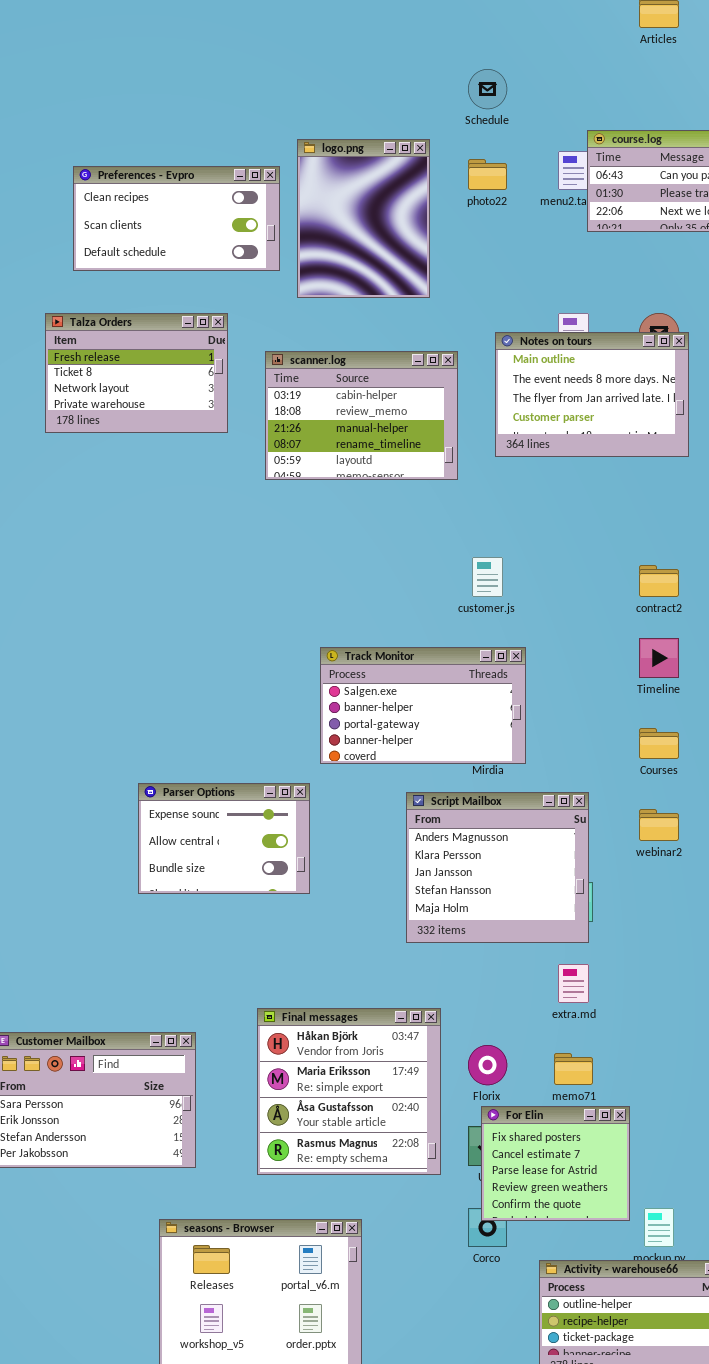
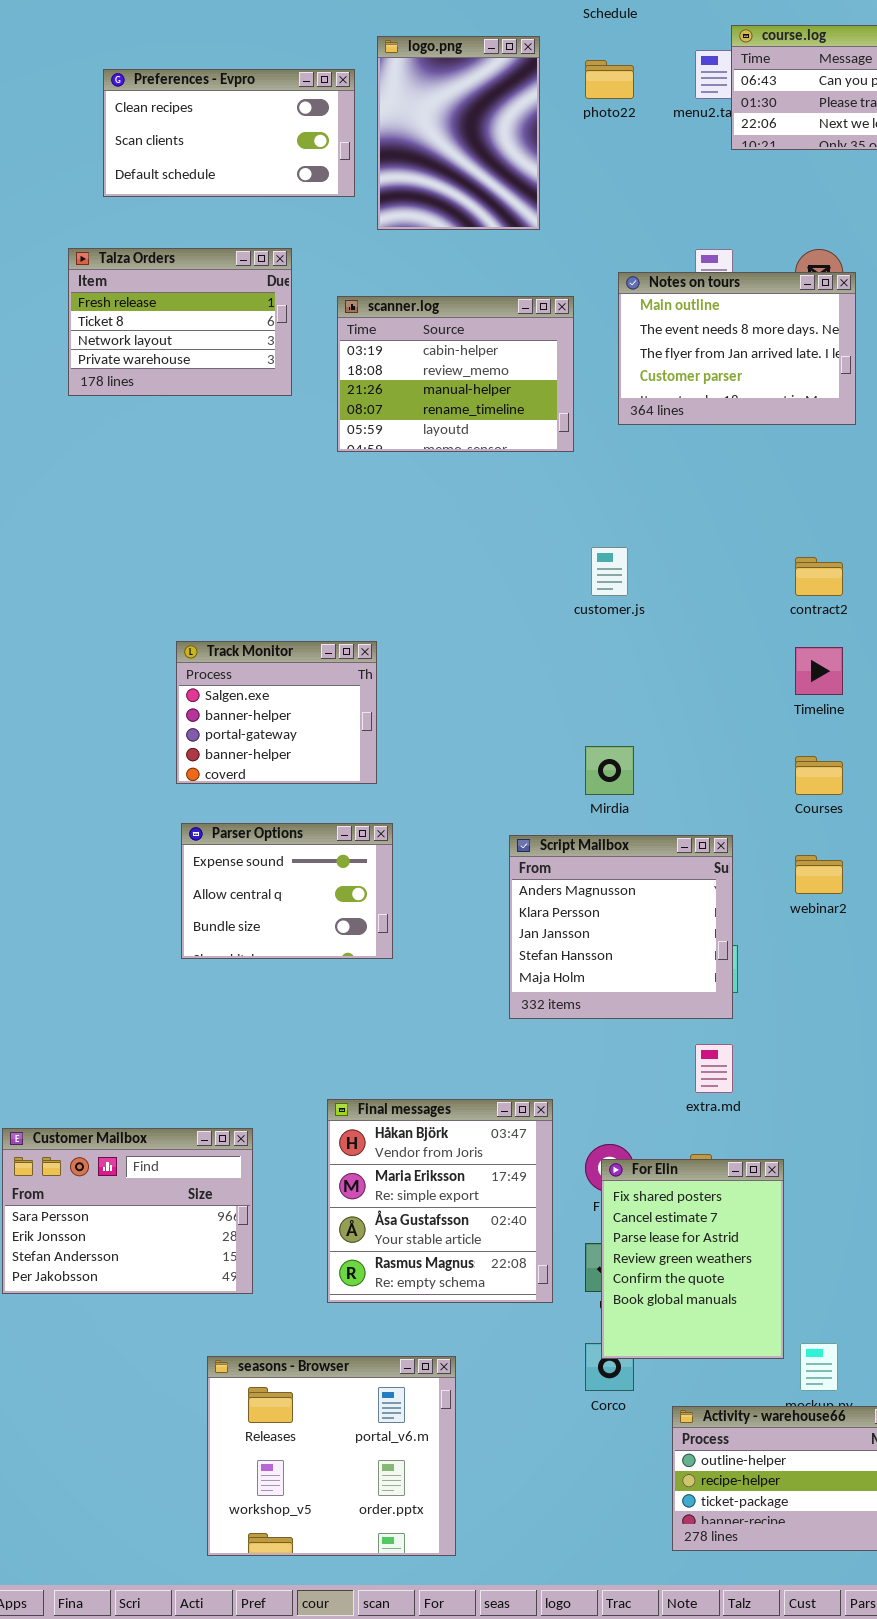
Track Monitor: [320,647,526,764] -> [176,641,377,784], moved, resized
For Elin: [481,1106,630,1221] -> [601,1159,784,1359], resized

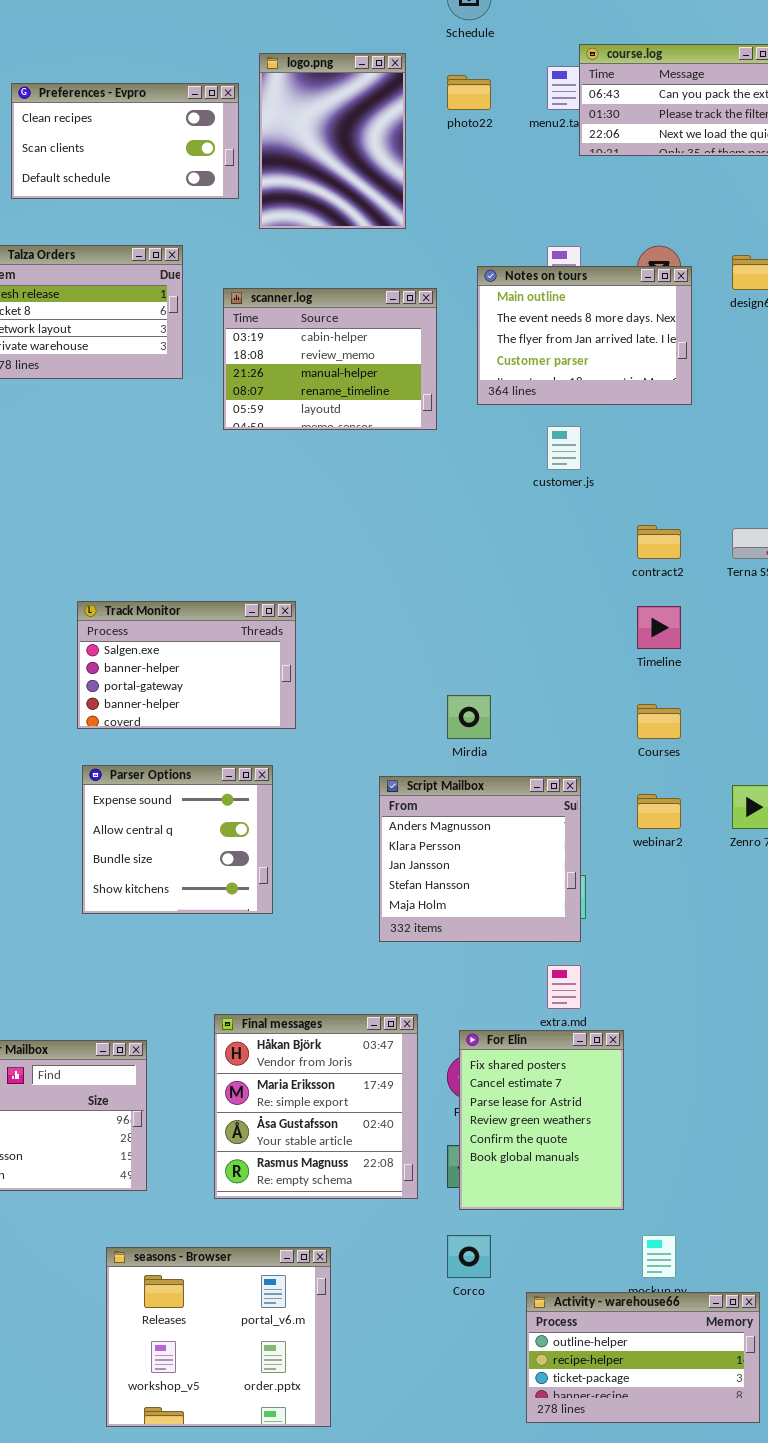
customer.js: [591,547,628,596] -> [547,426,581,470], moved
Track Monitor: [176,641,377,784] -> [77,601,296,729], resized
Parser Options: [181,823,393,959] -> [82,765,273,914], resized
For Elin: [601,1159,784,1359] -> [459,1030,624,1210], moved

